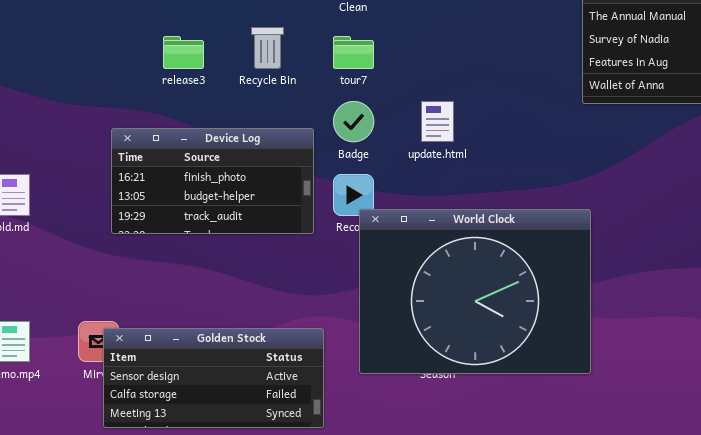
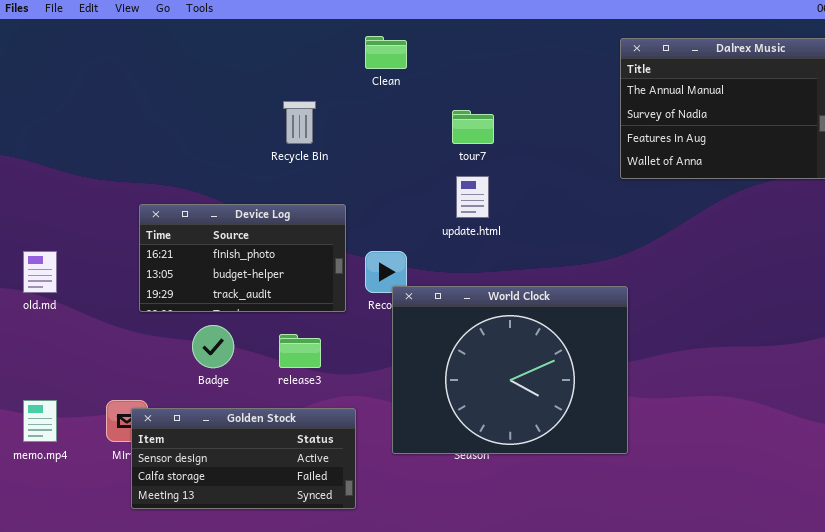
release3: [163,36,204,69] -> [279,334,321,368], moved
tour7: [333,36,374,69] -> [452,110,494,144], moved
Badge: [333,101,374,142] -> [192,325,234,368], moved

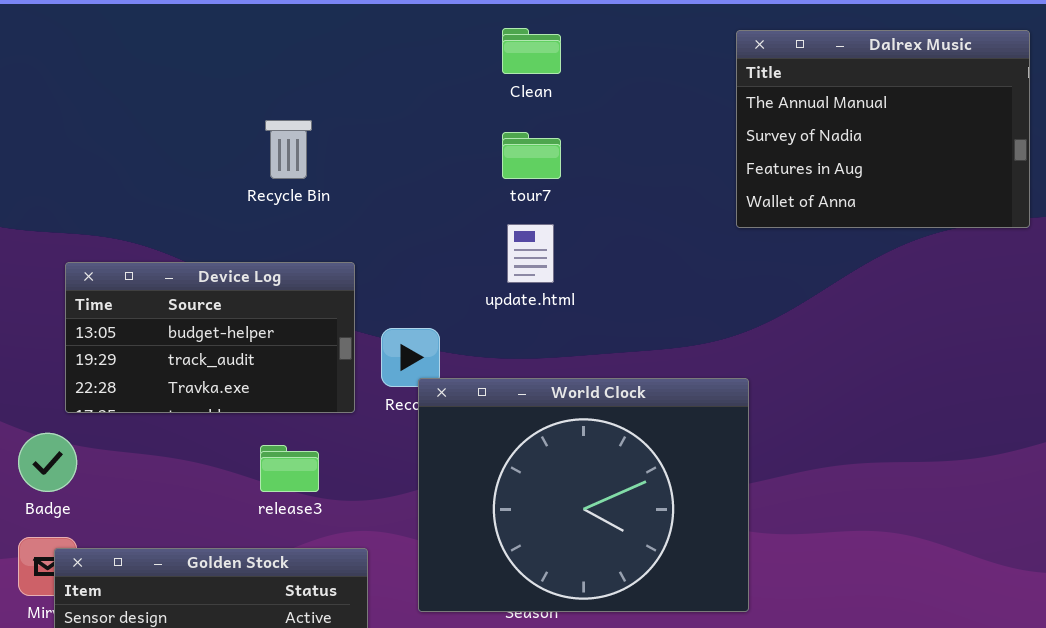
Clean: [365,36,407,69] -> [502,28,561,74], moved
Device Log: [139,204,346,312] -> [65,262,355,413], scrolled down 1 row
Badge: [192,325,234,368] -> [18,433,77,492], moved

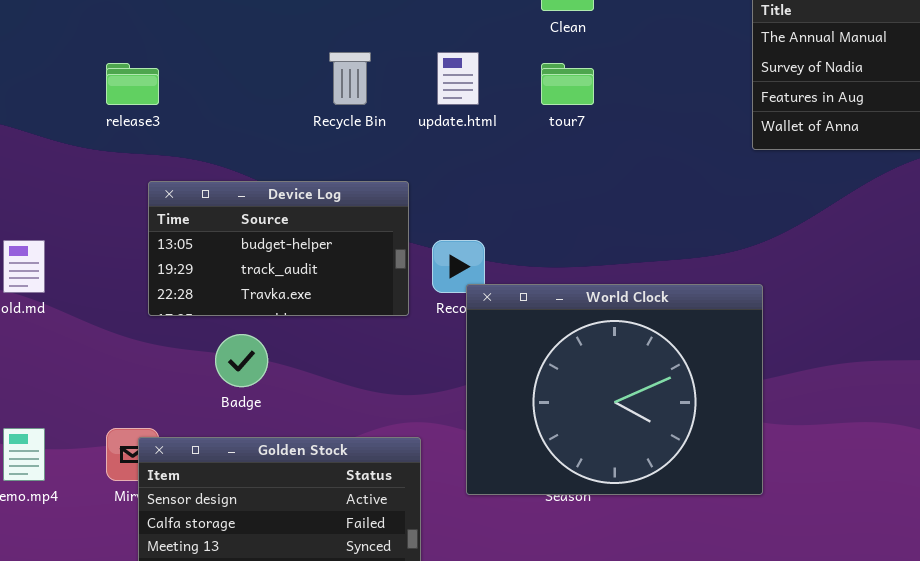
update.html: [507,224,554,283] -> [437,52,479,105], moved
Badge: [18,433,77,492] -> [215,334,268,387], moved
release3: [260,445,319,492] -> [106,63,159,105], moved

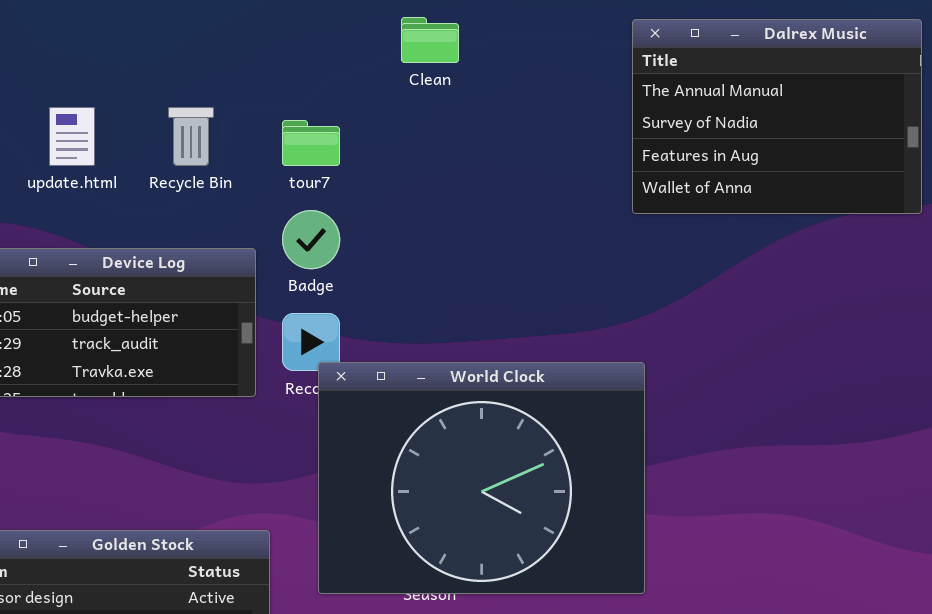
update.html: [437,52,479,105] -> [49,107,95,166], moved
tour7: [541,63,594,105] -> [282,120,340,166], moved
Badge: [215,334,268,387] -> [282,210,340,269], moved

